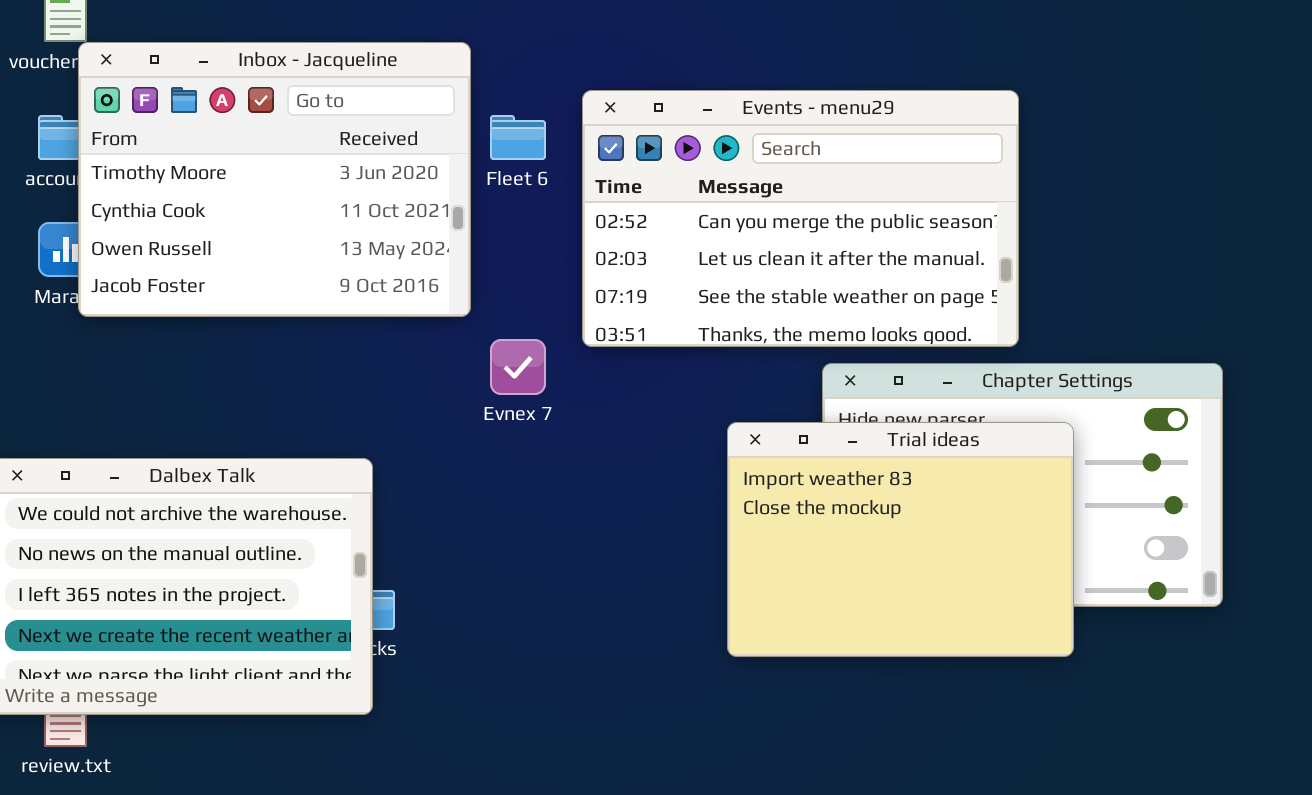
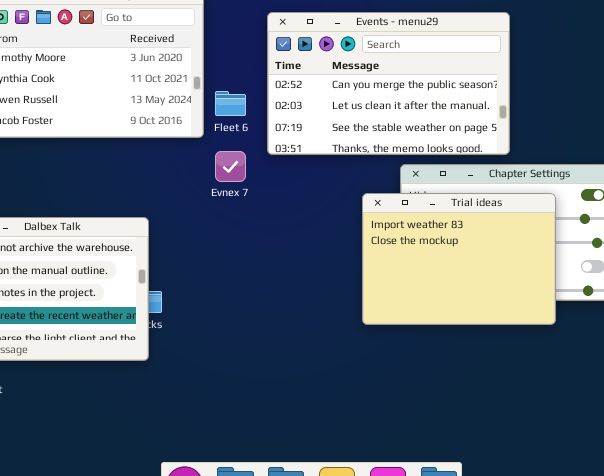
Fleet 6: [490,115,546,160] -> [215,91,246,116], moved
Trial ideas: [727,422,1074,657] -> [362,193,556,325], moved

